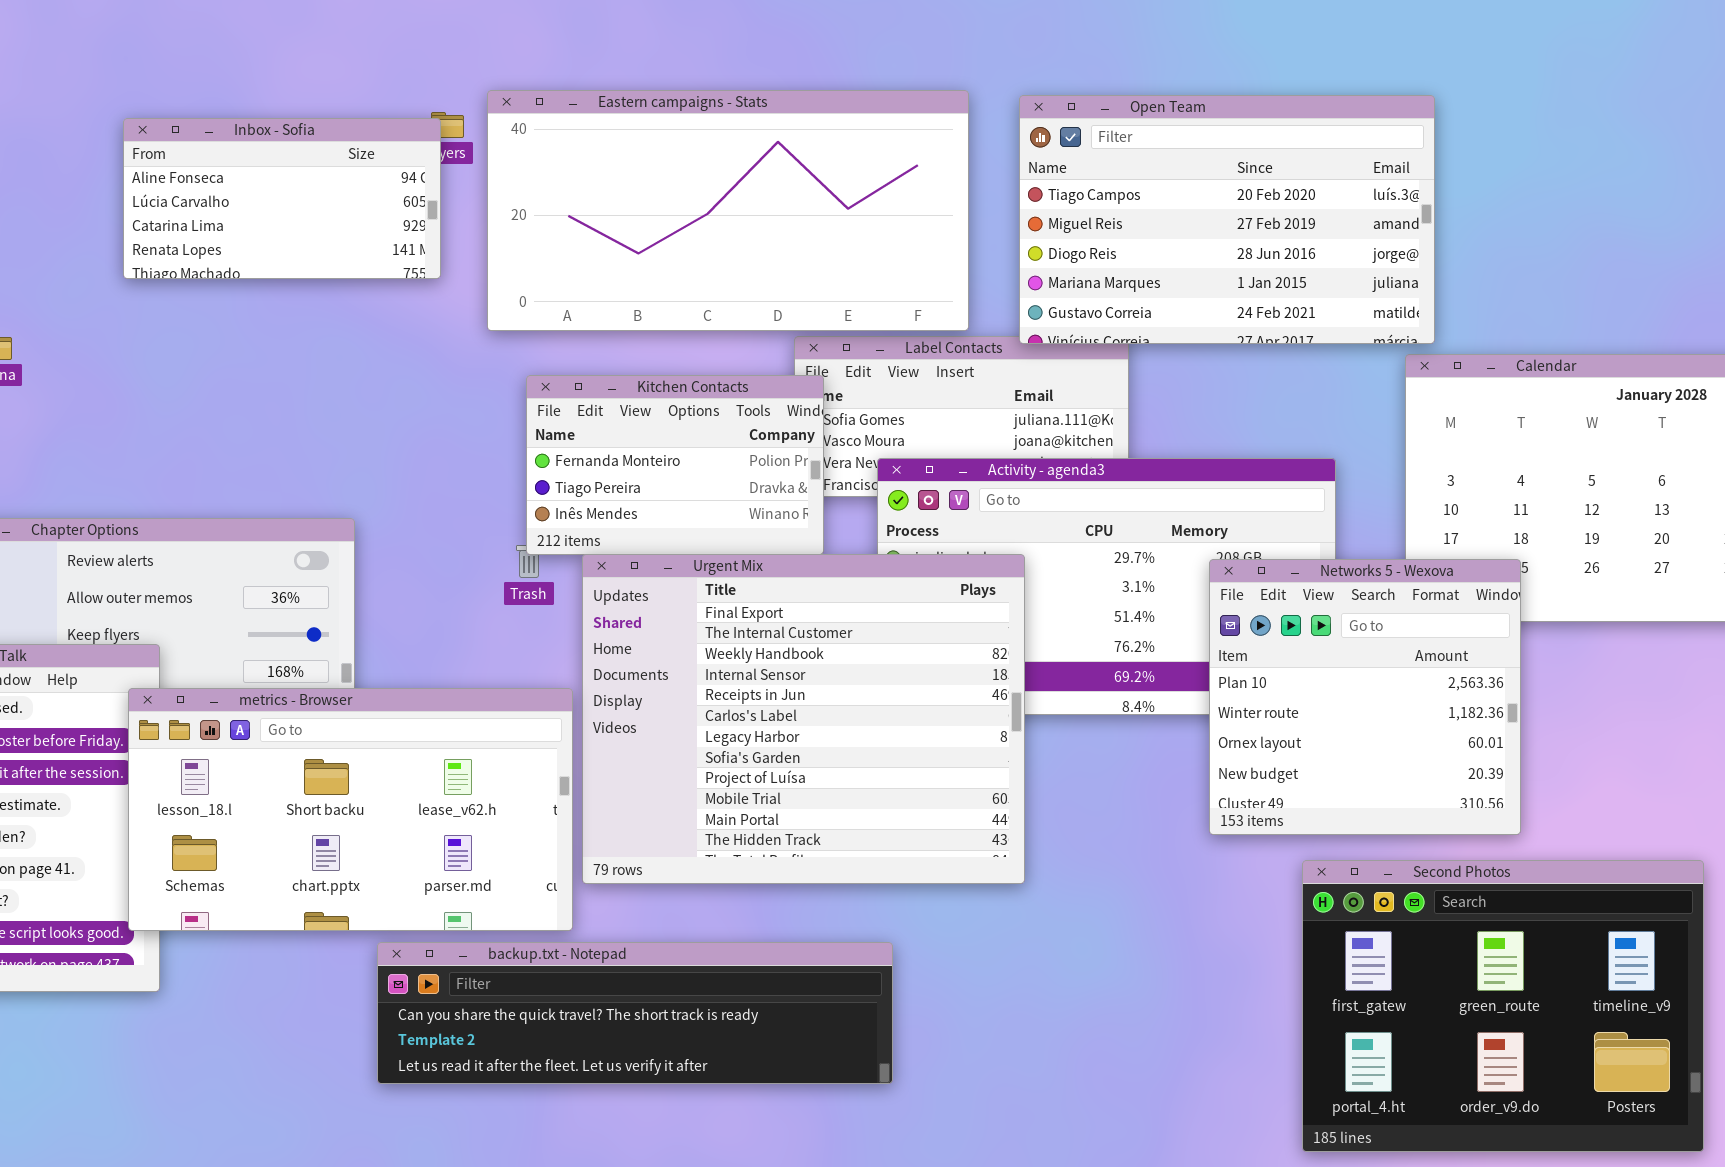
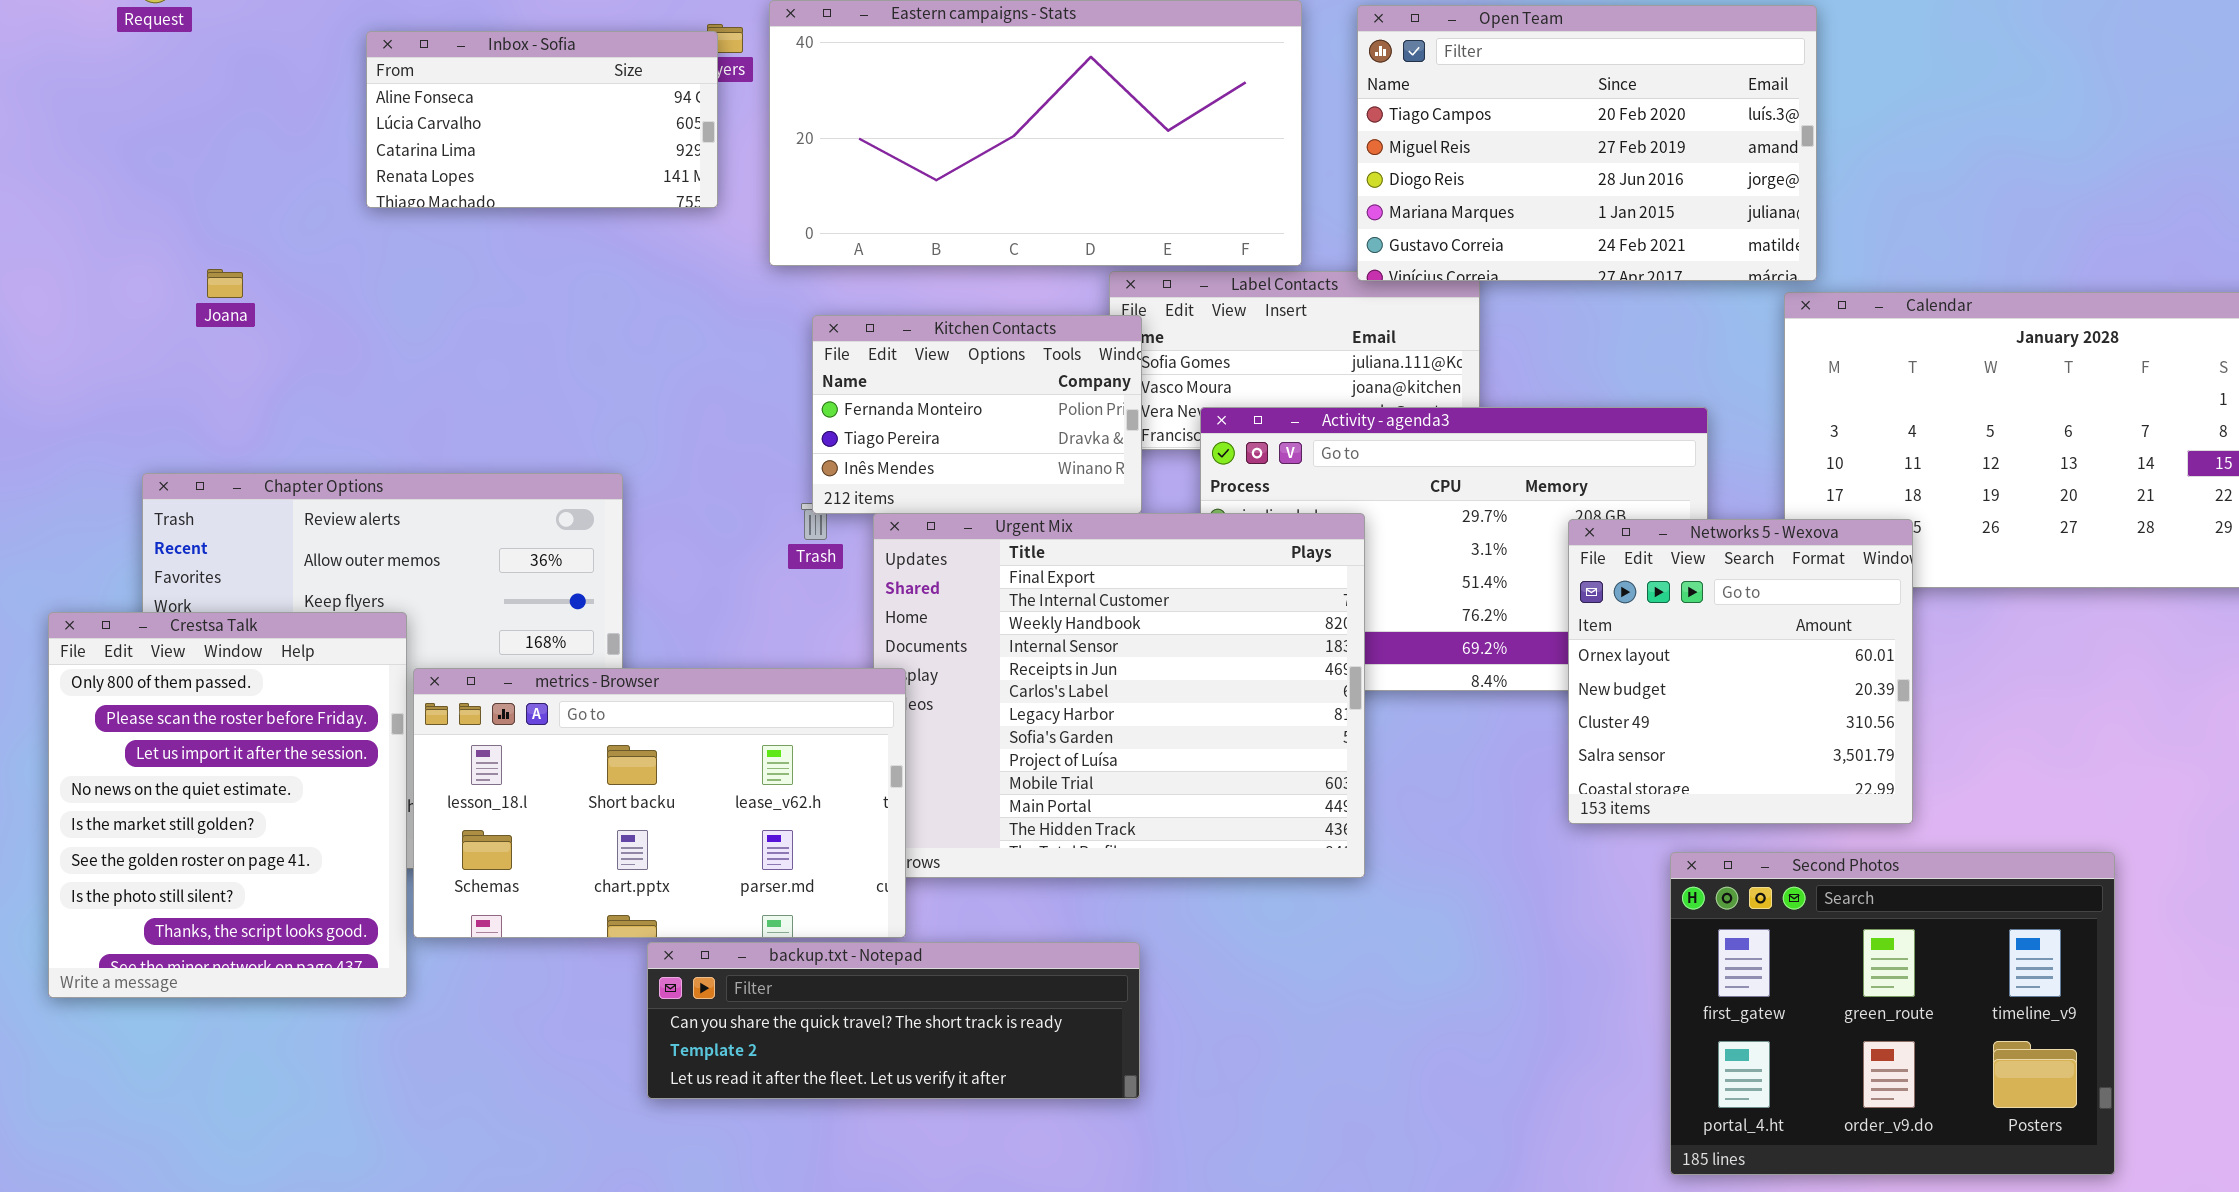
Networks 5 - Wexova: [1209,559,1521,835] -> [1568,519,1913,824], scrolled down 2 rows
metrics - Browser: [128,688,573,931] -> [413,668,906,938], moved
backup.txt - Notepad: [377,942,893,1084] -> [647,942,1140,1099], resized

